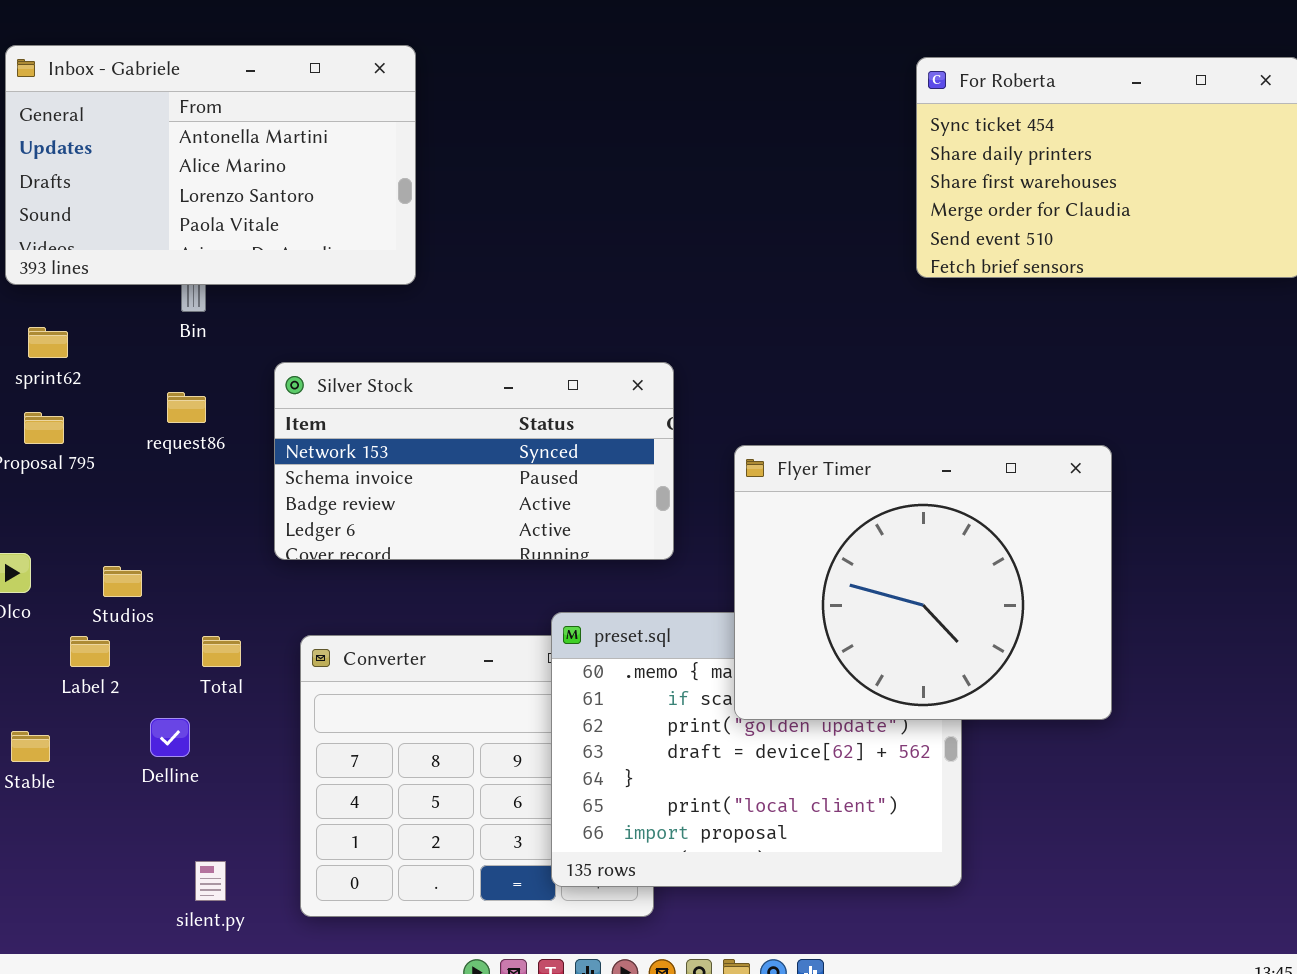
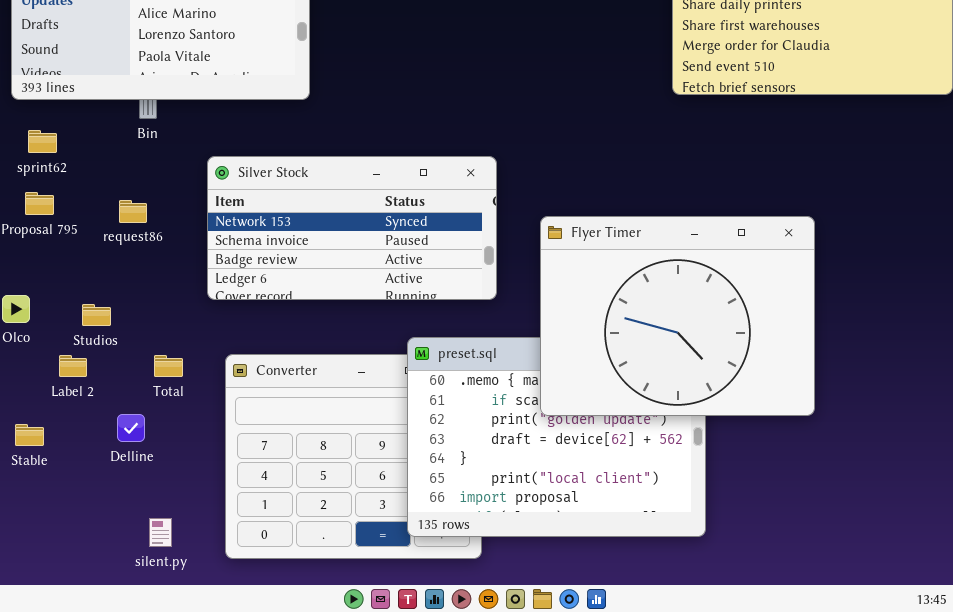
request86: [167,392,206,423] -> [119,200,147,223], moved

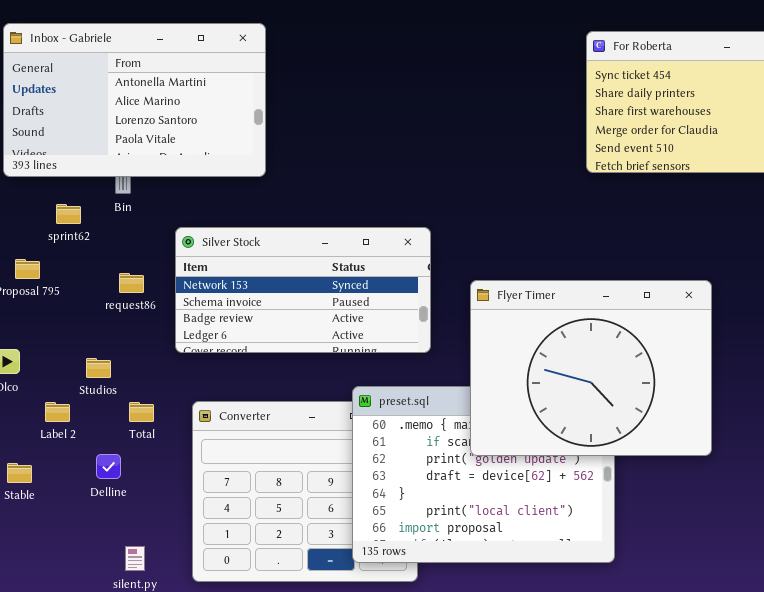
sprint62: [28,130,57,153] -> [56,204,81,224], moved
request86: [119,200,147,223] -> [119,273,144,293], moved
Studios: [82,304,111,326] -> [86,358,111,378], moved

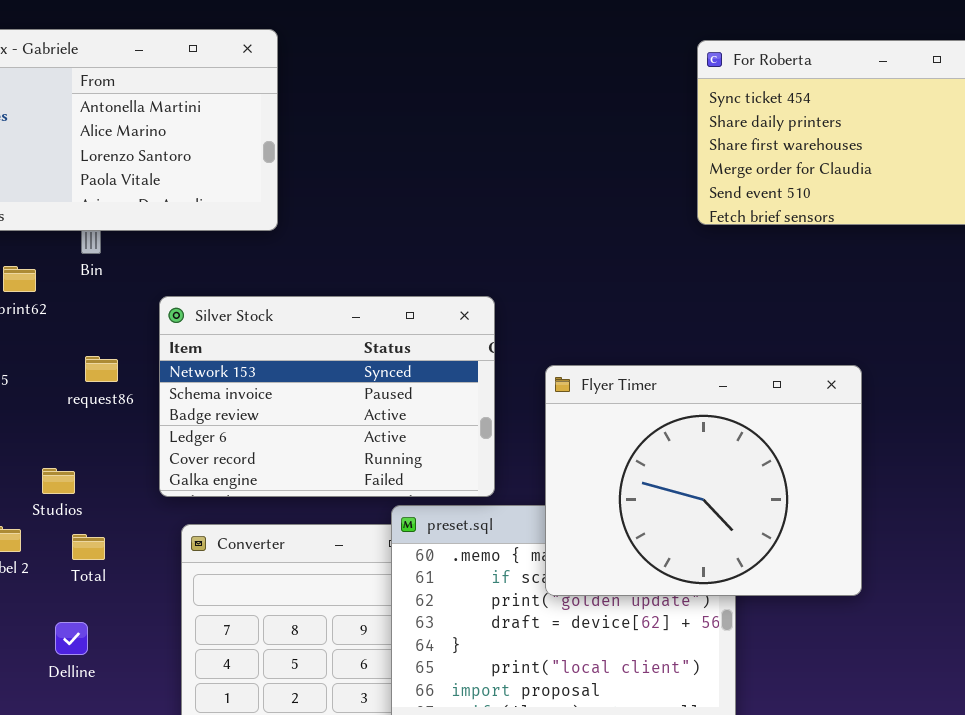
Silver Stock: [175,227,431,353] -> [159,296,495,497], resized
Total: [129,402,154,422] -> [72,534,105,560], moved
Delline: [96,454,121,479] -> [55,622,88,655], moved

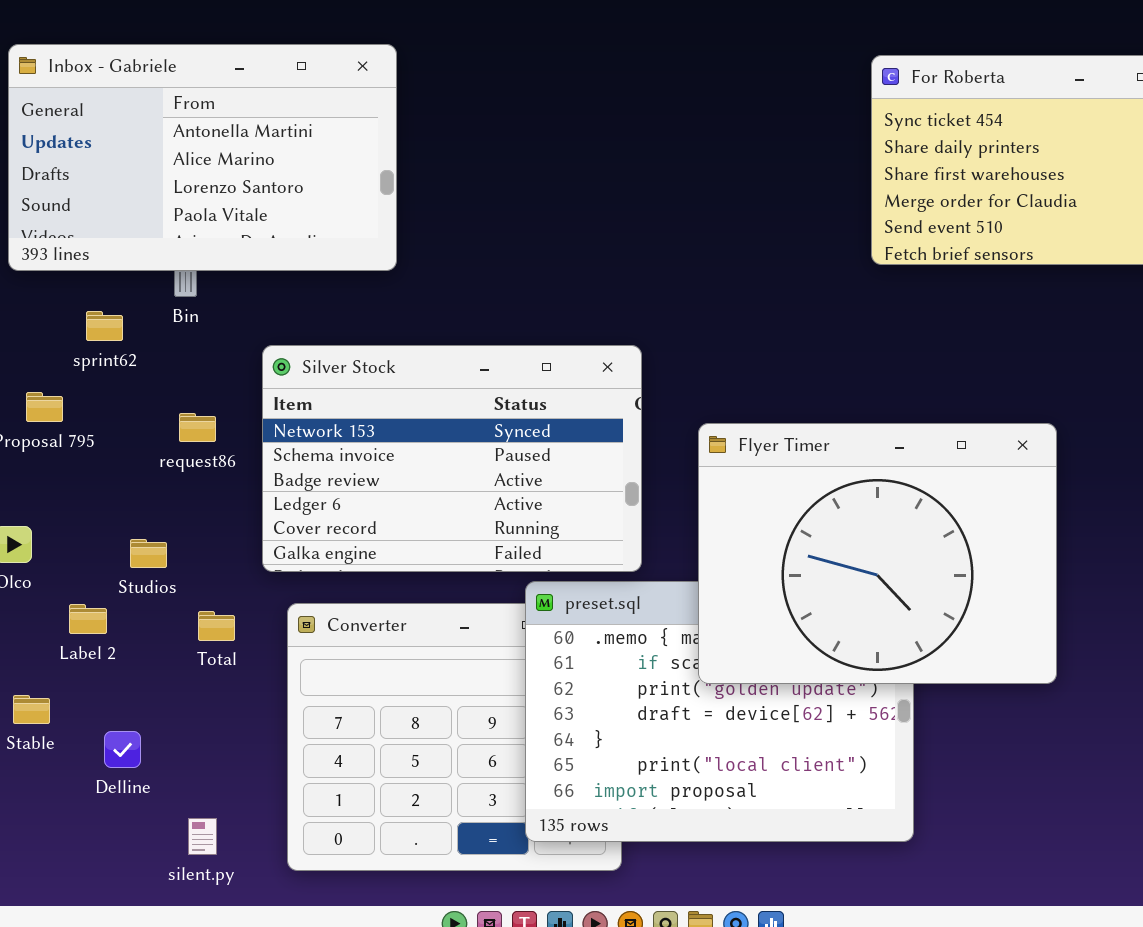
Total: [72,534,105,560] -> [198,611,235,641], moved
Delline: [55,622,88,655] -> [104,731,141,768], moved

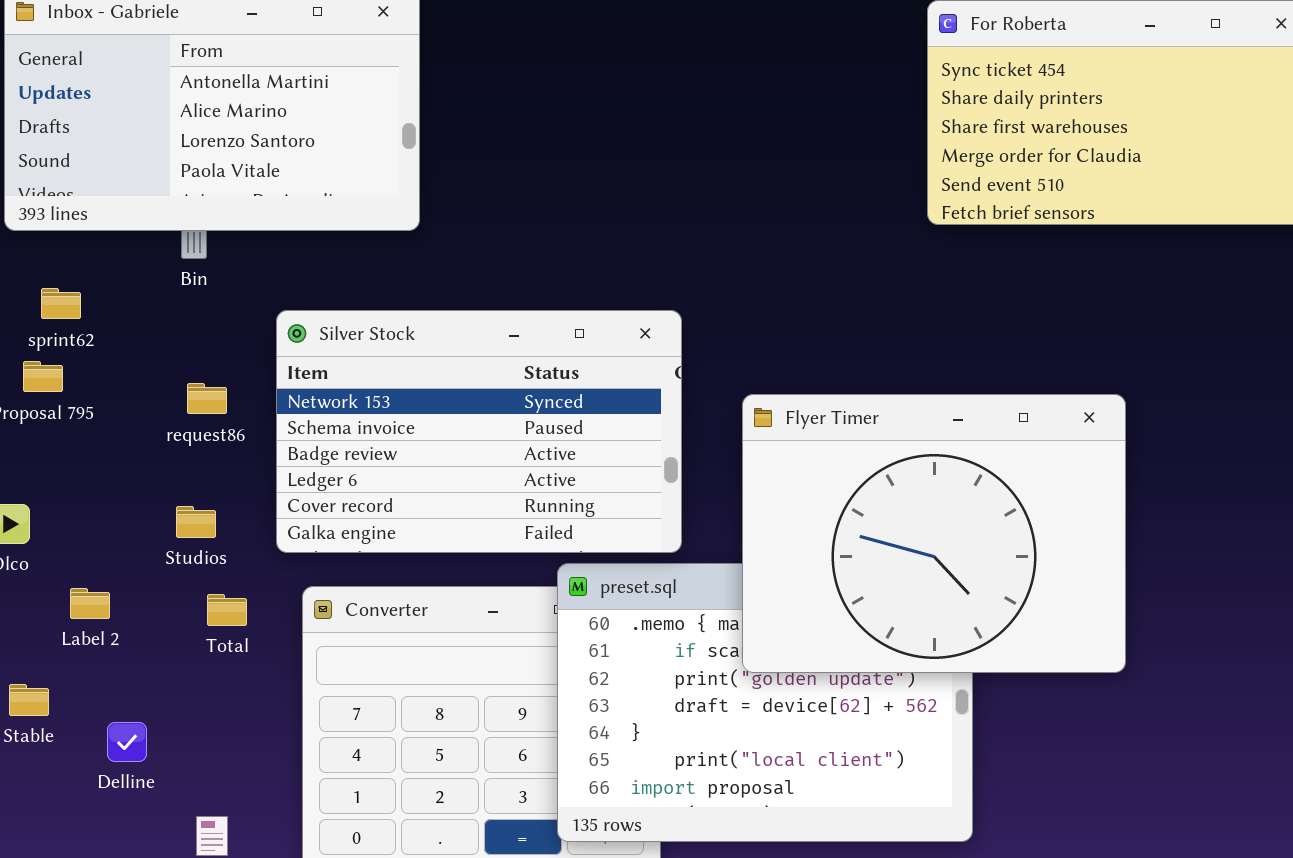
sprint62: [86,311,123,341] -> [41,288,81,319], moved
Studios: [130,539,167,568] -> [176,506,216,538], moved

